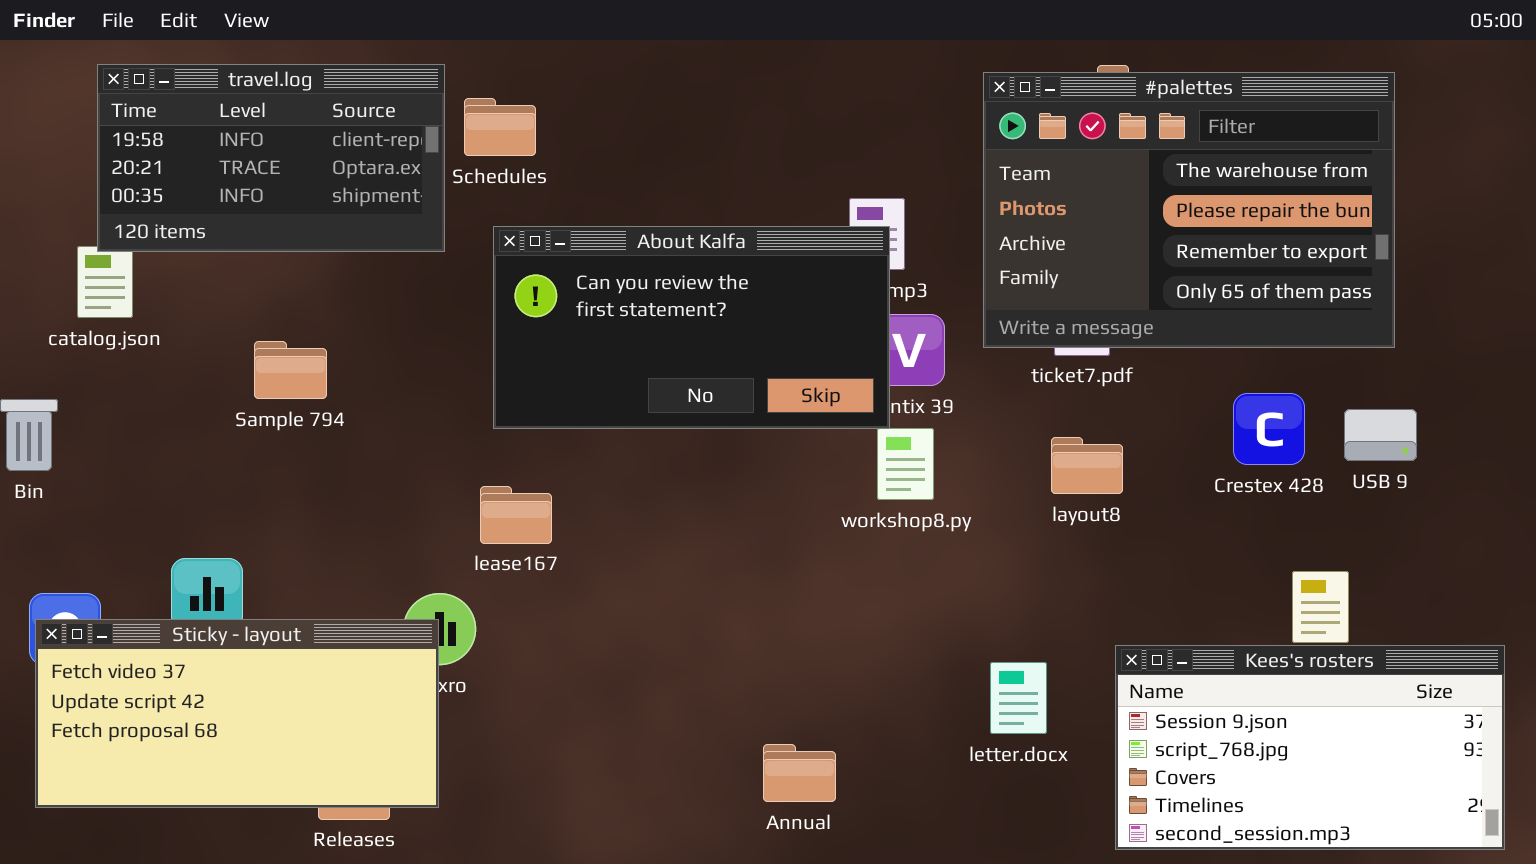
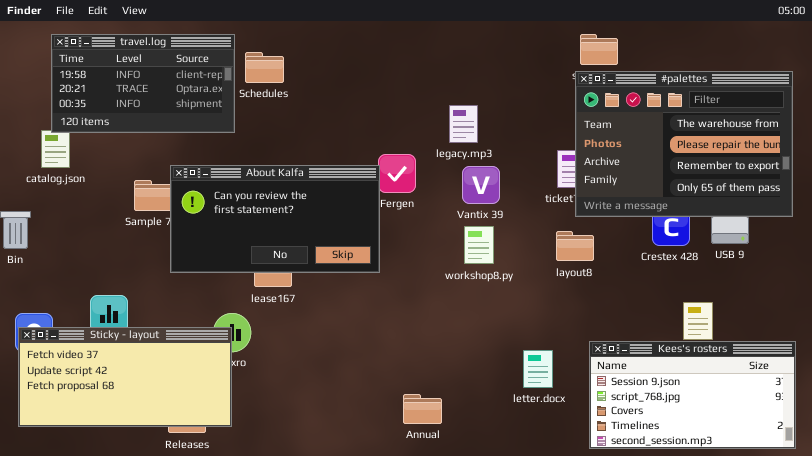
#palettes: [983,72,1395,348] -> [575,71,793,217], moved
About Kalfa: [493,226,890,429] -> [170,165,380,273], moved

